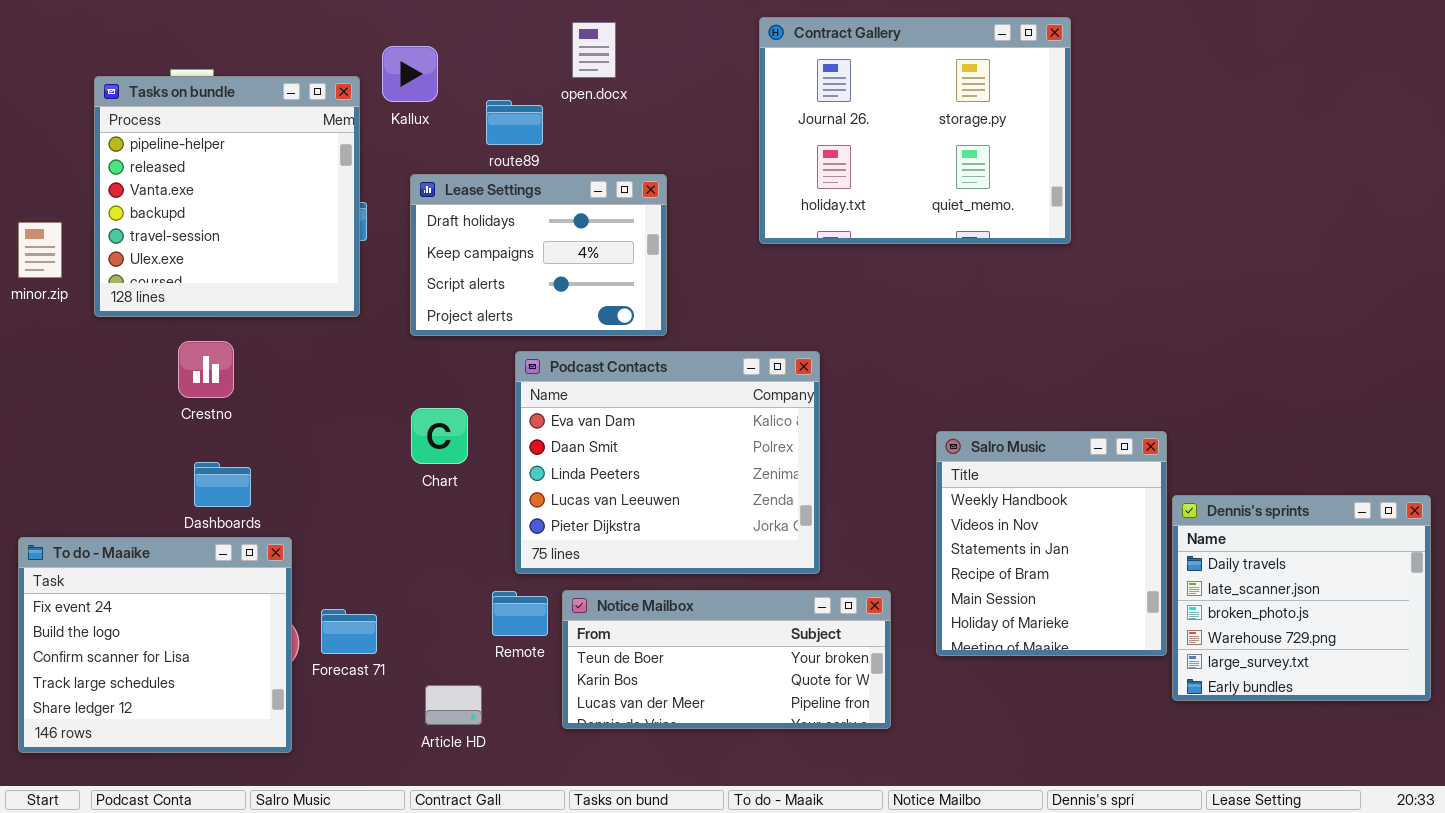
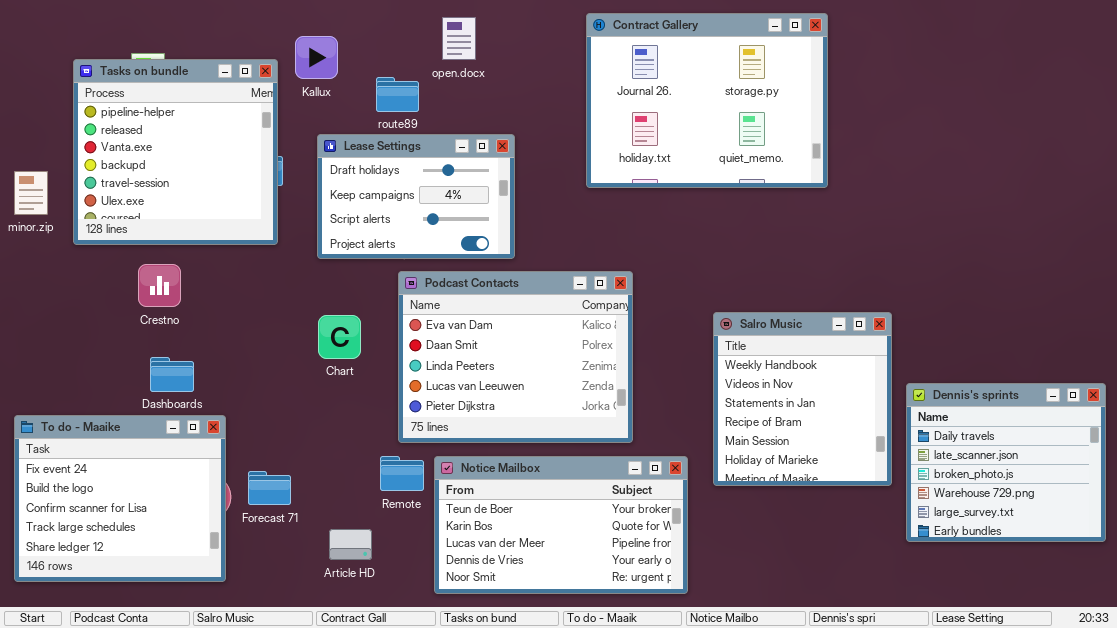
Salro Music: [936,431,1167,656] -> [713,312,892,486], moved
Notice Mailbox: [562,590,891,729] -> [434,456,688,594], resized

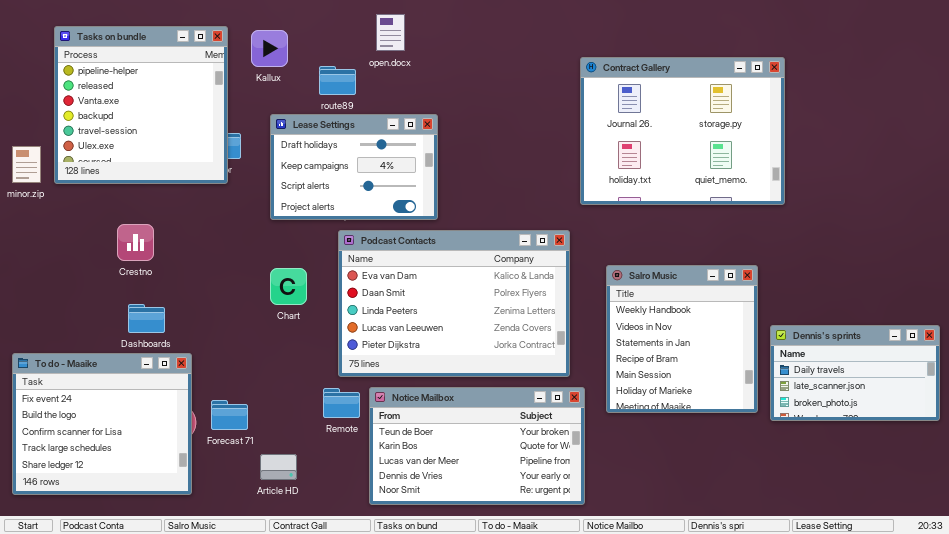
Contract Gallery: [586,13,828,188] -> [580,57,785,205], moved
Tasks on bundle: [73,59,278,245] -> [54,26,228,184], moved
Podcast Contacts: [398,271,633,443] -> [338,230,570,377], resized
Dennis's sprints: [906,383,1106,542] -> [770,325,940,421], resized
Article HD: [329,529,372,560] -> [260,454,297,480], moved

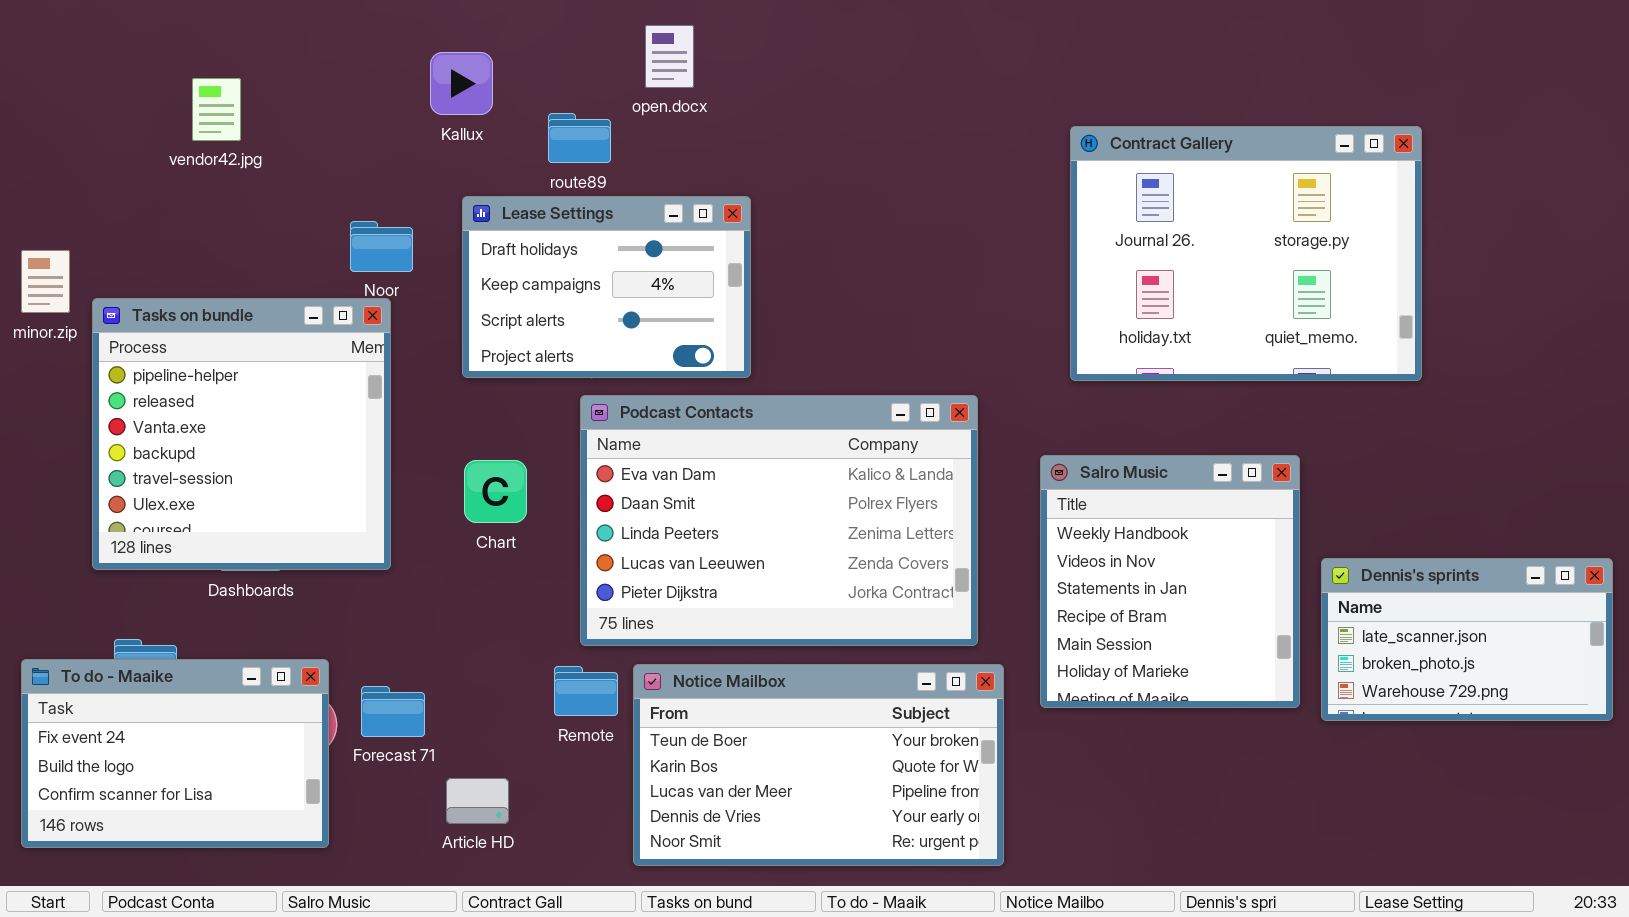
Tasks on bundle: [54,26,228,184] -> [92,298,391,570], moved
Contract Gallery: [580,57,785,205] -> [1070,126,1422,381], moved
Dennis's sprints: [770,325,940,421] -> [1321,558,1613,721], scrolled down 1 row
To do - Maaike: [12,353,192,495] -> [21,659,329,848], resized

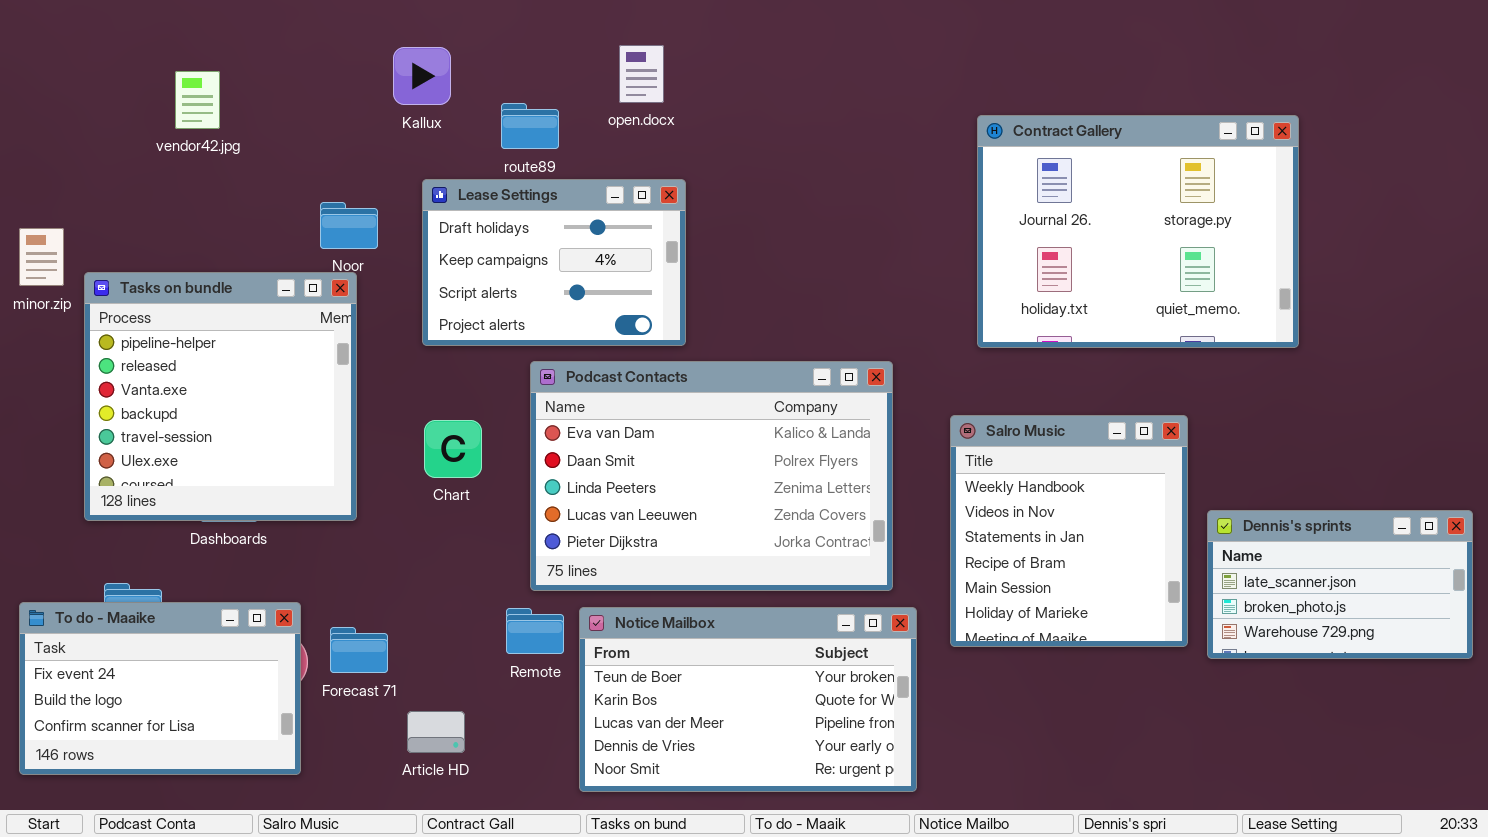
open.docx: [645,25,694,88] -> [619,45,664,103], moved

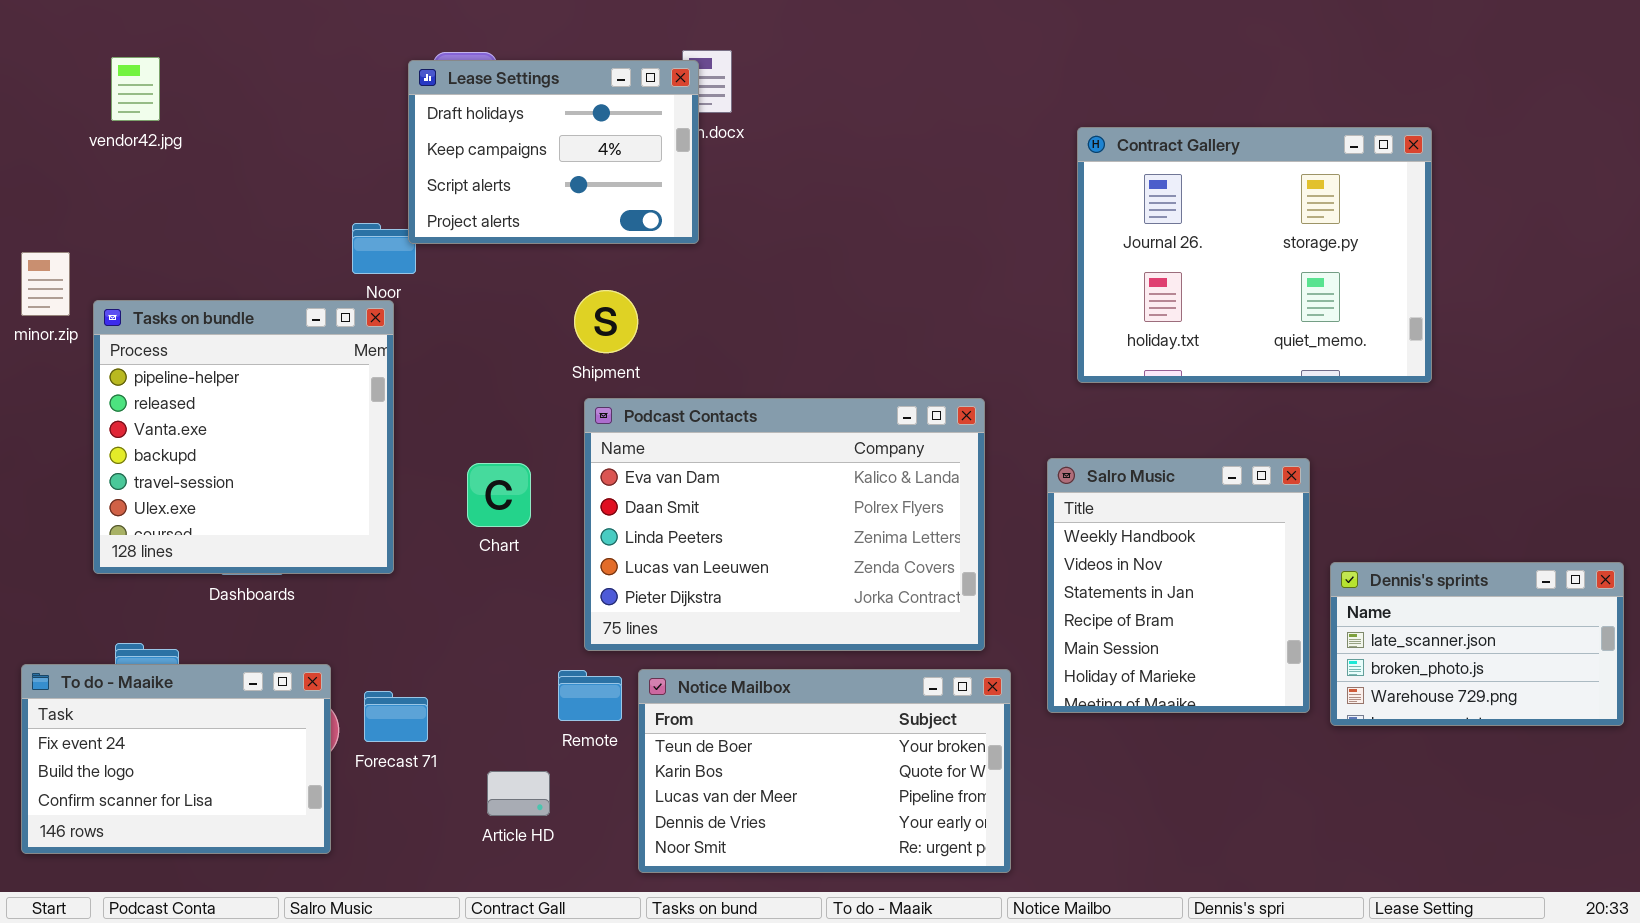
vendor42.jpg: [175,71,220,129] -> [111,57,160,121], moved
Lease Settings: [422,179,686,346] -> [408,60,699,244], moved
Article HD: [407,711,465,753] -> [487,771,550,816], moved

